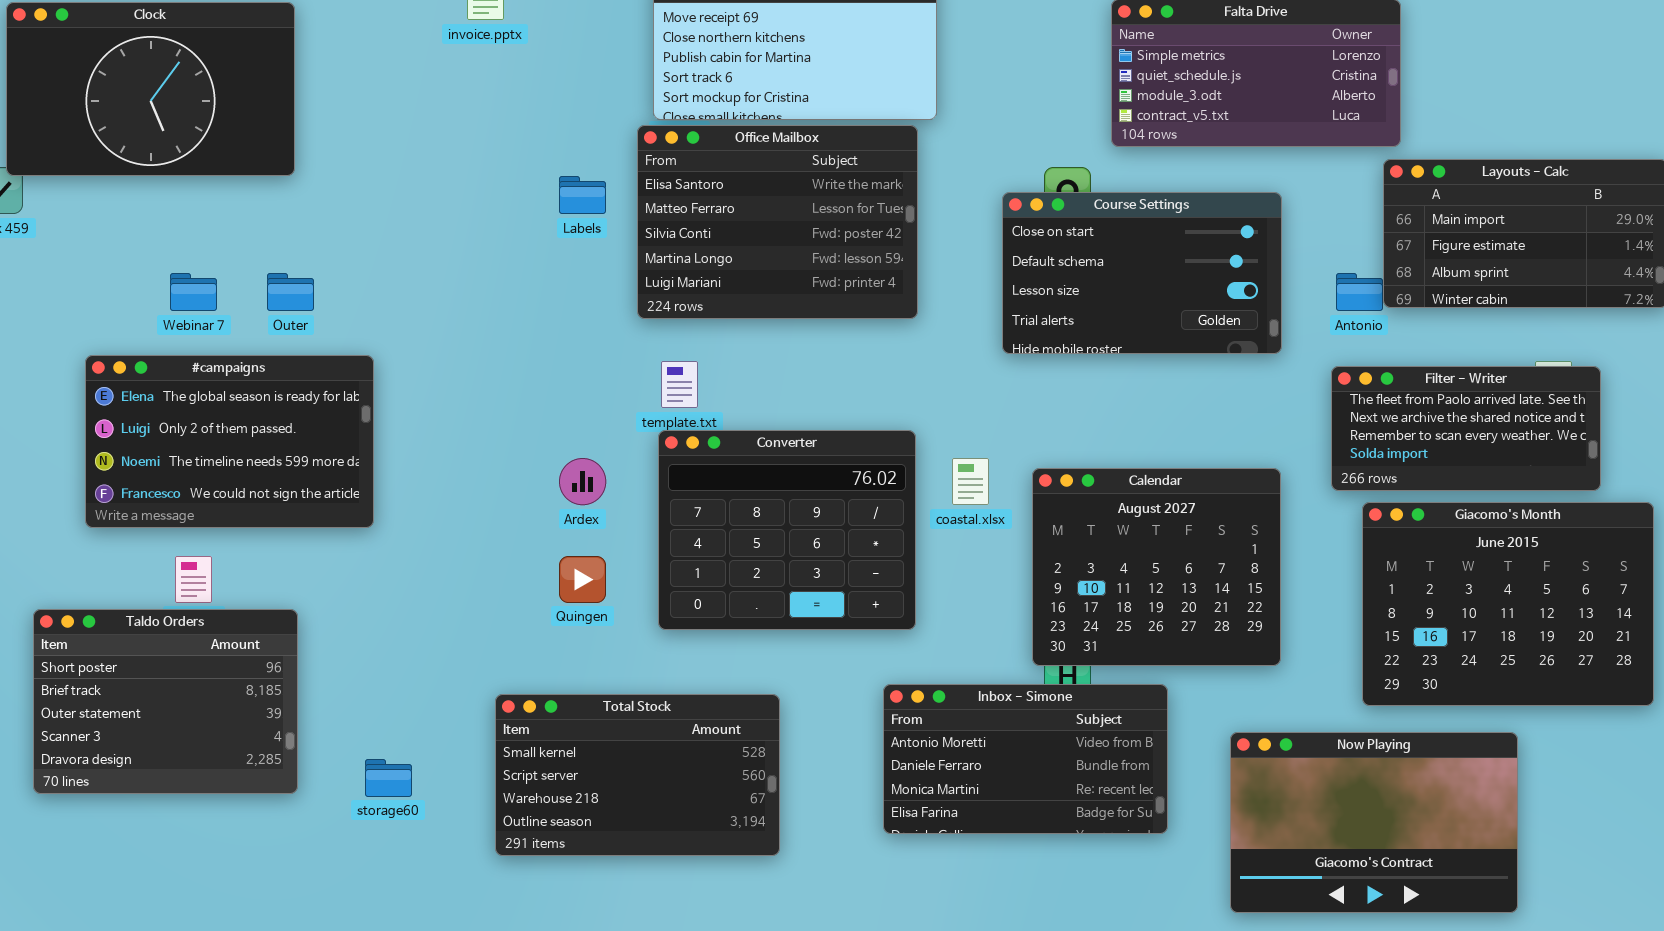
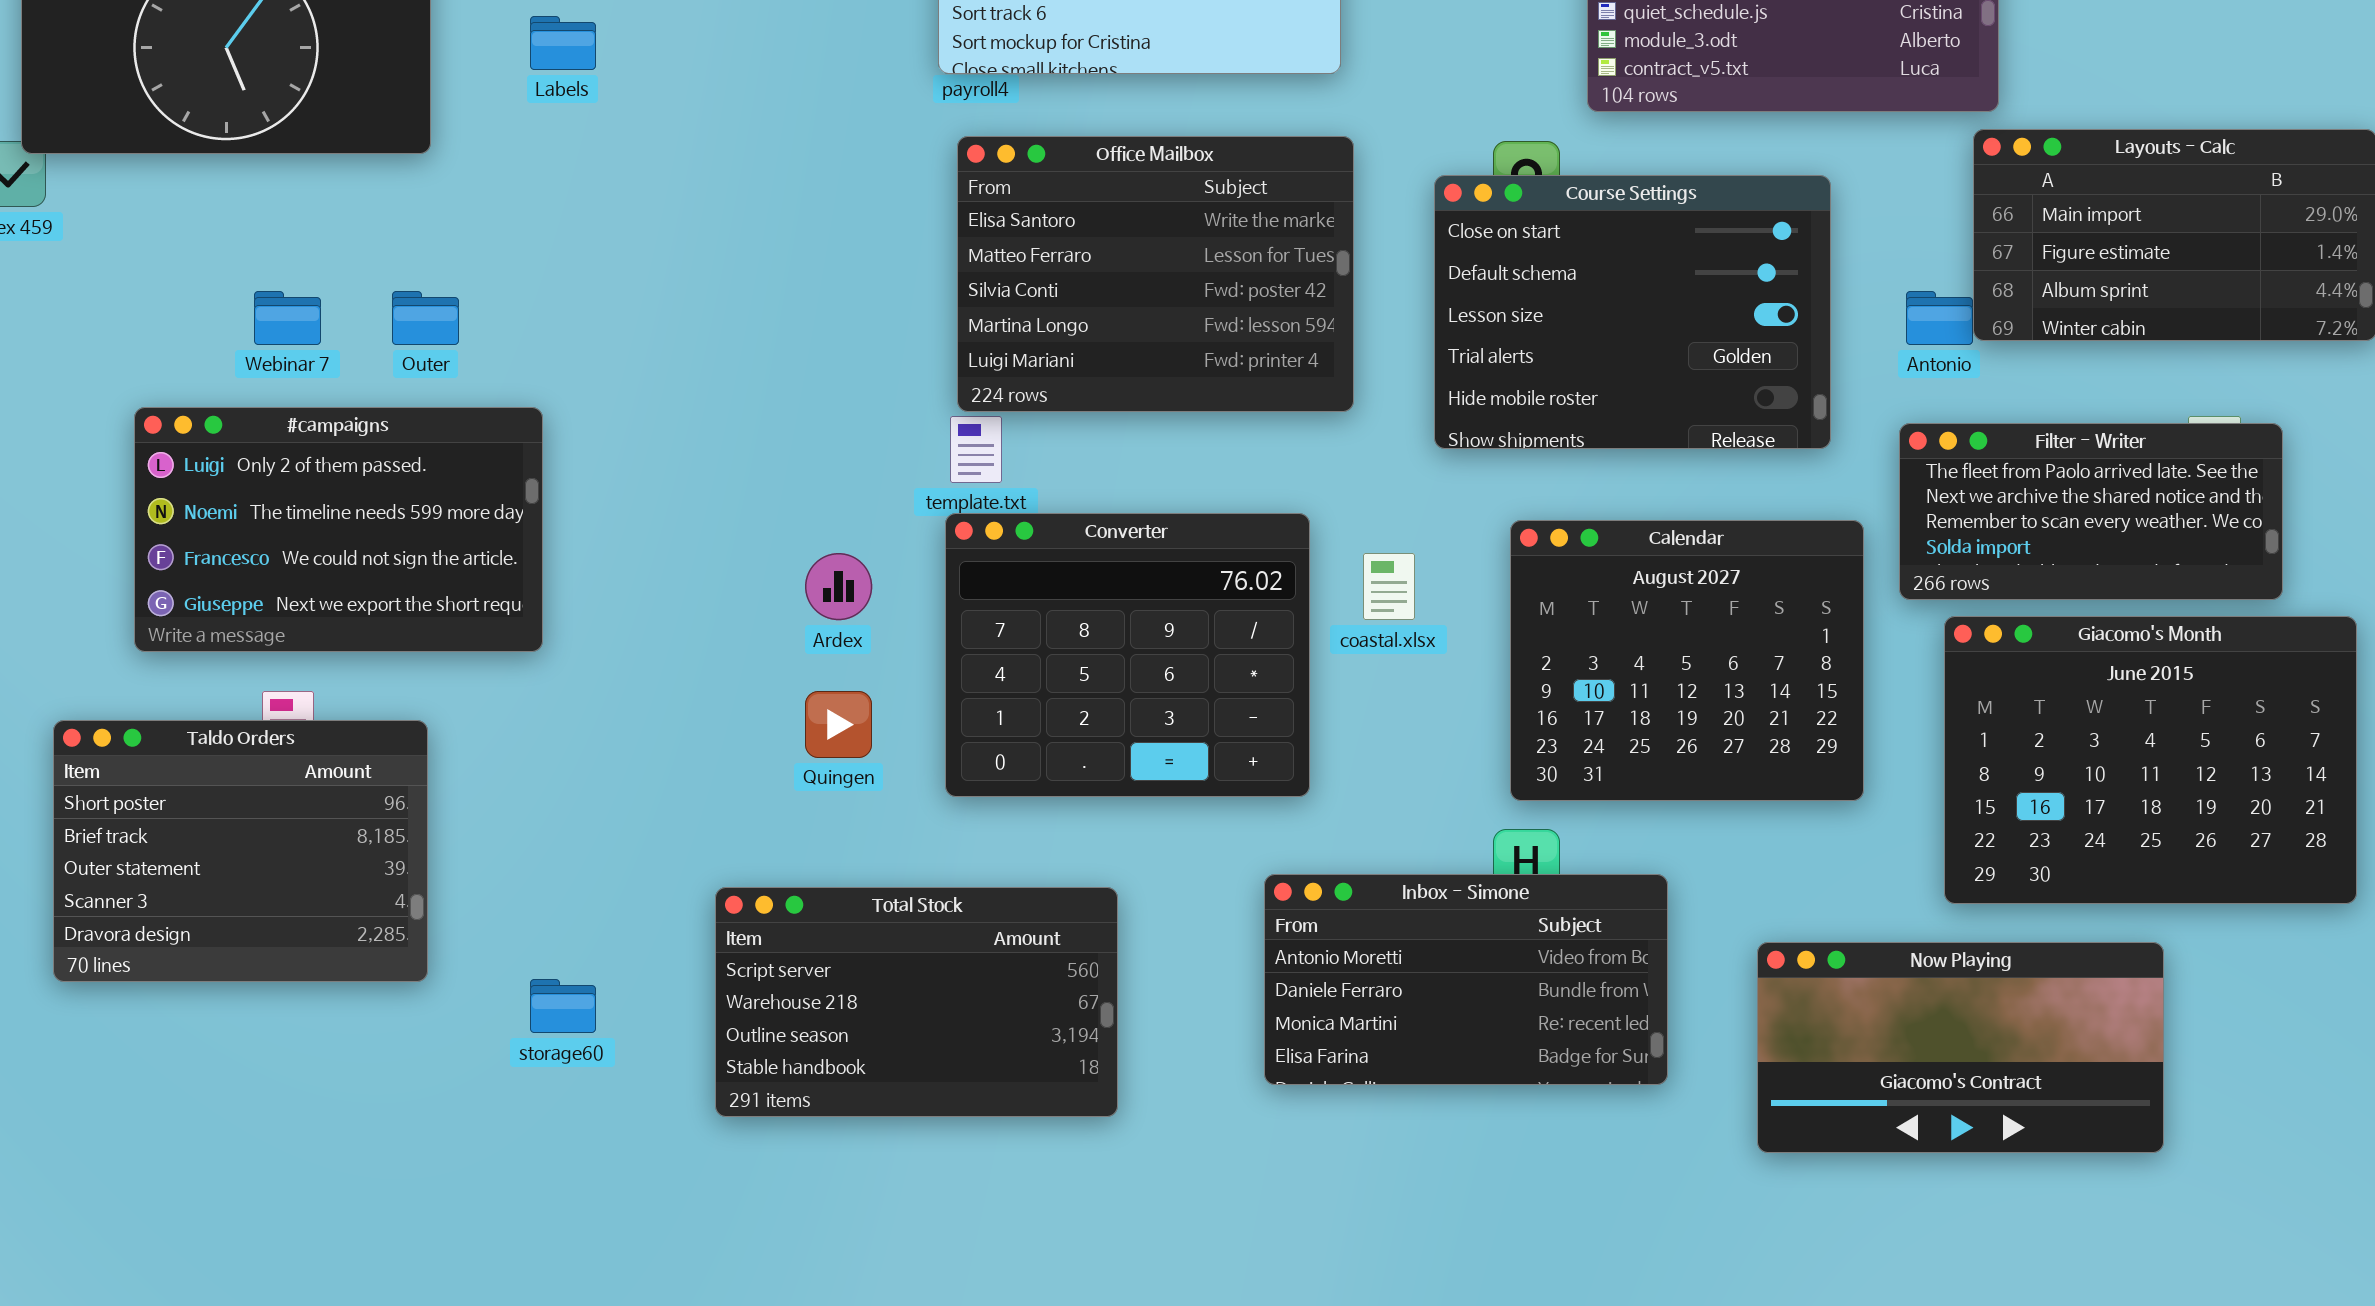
Office Mailbox: [637,125,918,319] -> [957,136,1354,412], moved
Labels: [559,176,606,214] -> [530,16,596,70], moved
Course Settings: [1002,192,1282,354] -> [1434,175,1831,449], resized
#campaigns: [85,355,374,528] -> [134,407,543,652], scrolled down 1 row
Calendar: [1032,468,1281,666] -> [1510,520,1864,801], moved
Taldo Orders: [33,609,298,794] -> [53,720,428,982], moved
Total Stock: [495,694,780,856] -> [715,887,1118,1117], scrolled down 1 row
Now Playing: [1230,732,1518,913] -> [1757,942,2164,1153], resized

